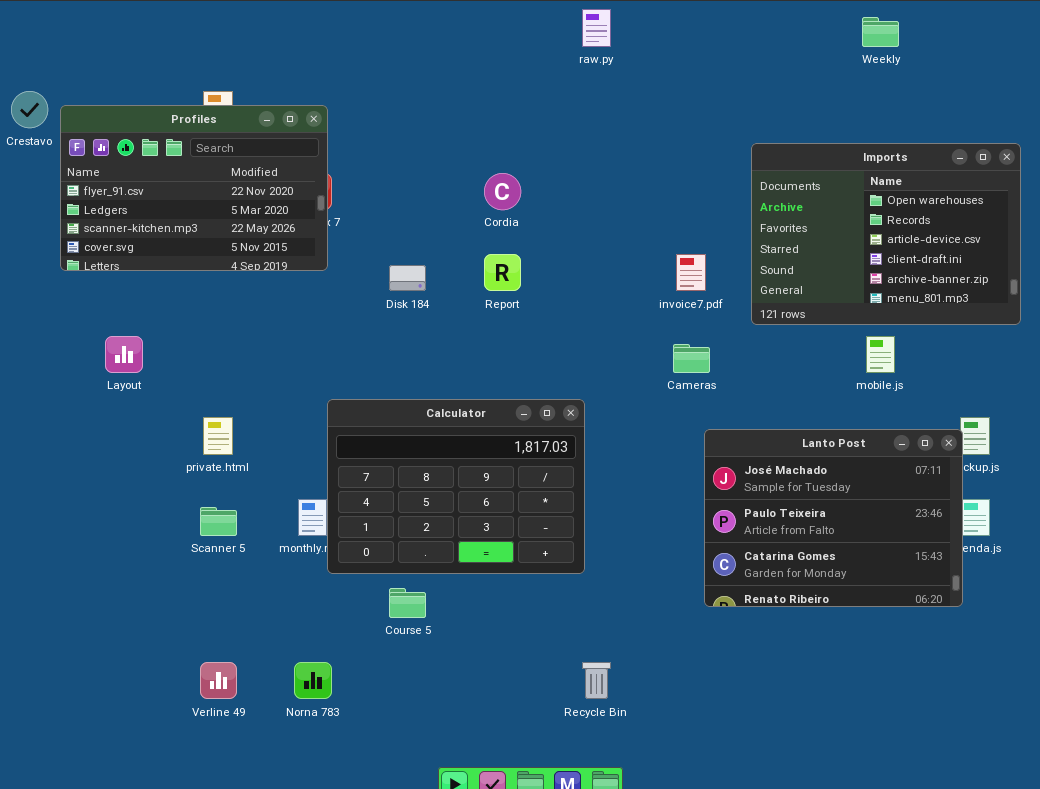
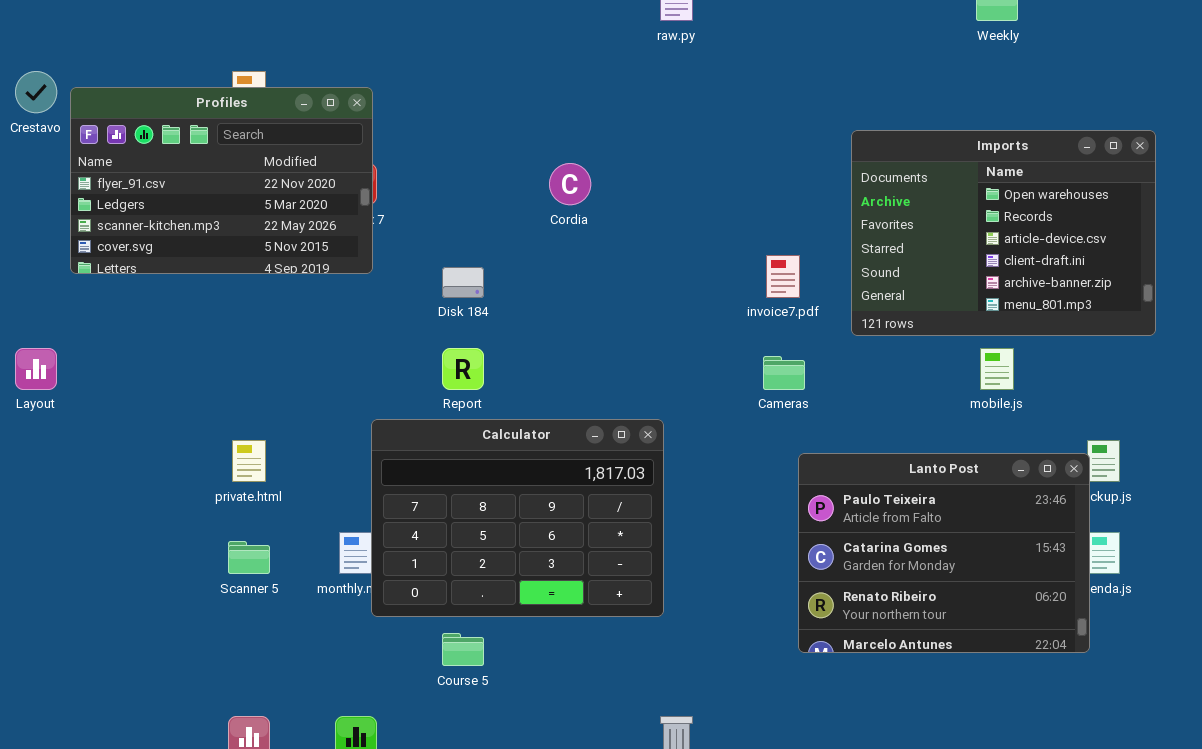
Report: [484,254,521,291] -> [442,348,484,390], moved
Layout: [105,336,143,373] -> [15,348,57,390], moved
Lanto Post: [704,429,963,607] -> [798,453,1090,653], scrolled down 1 row

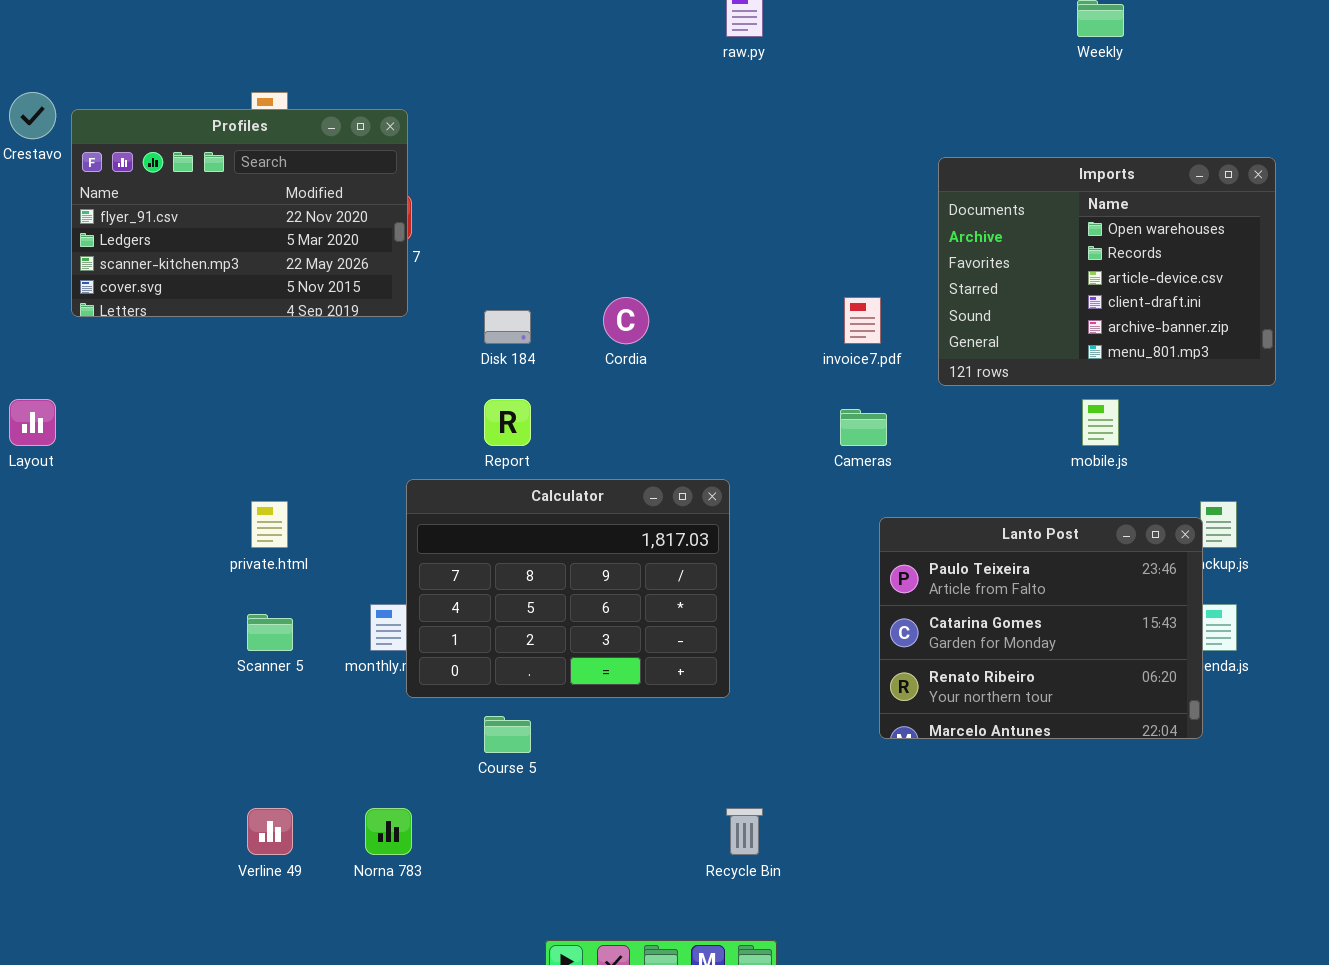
Cordia: [549,163,591,205] -> [603,297,649,344], moved

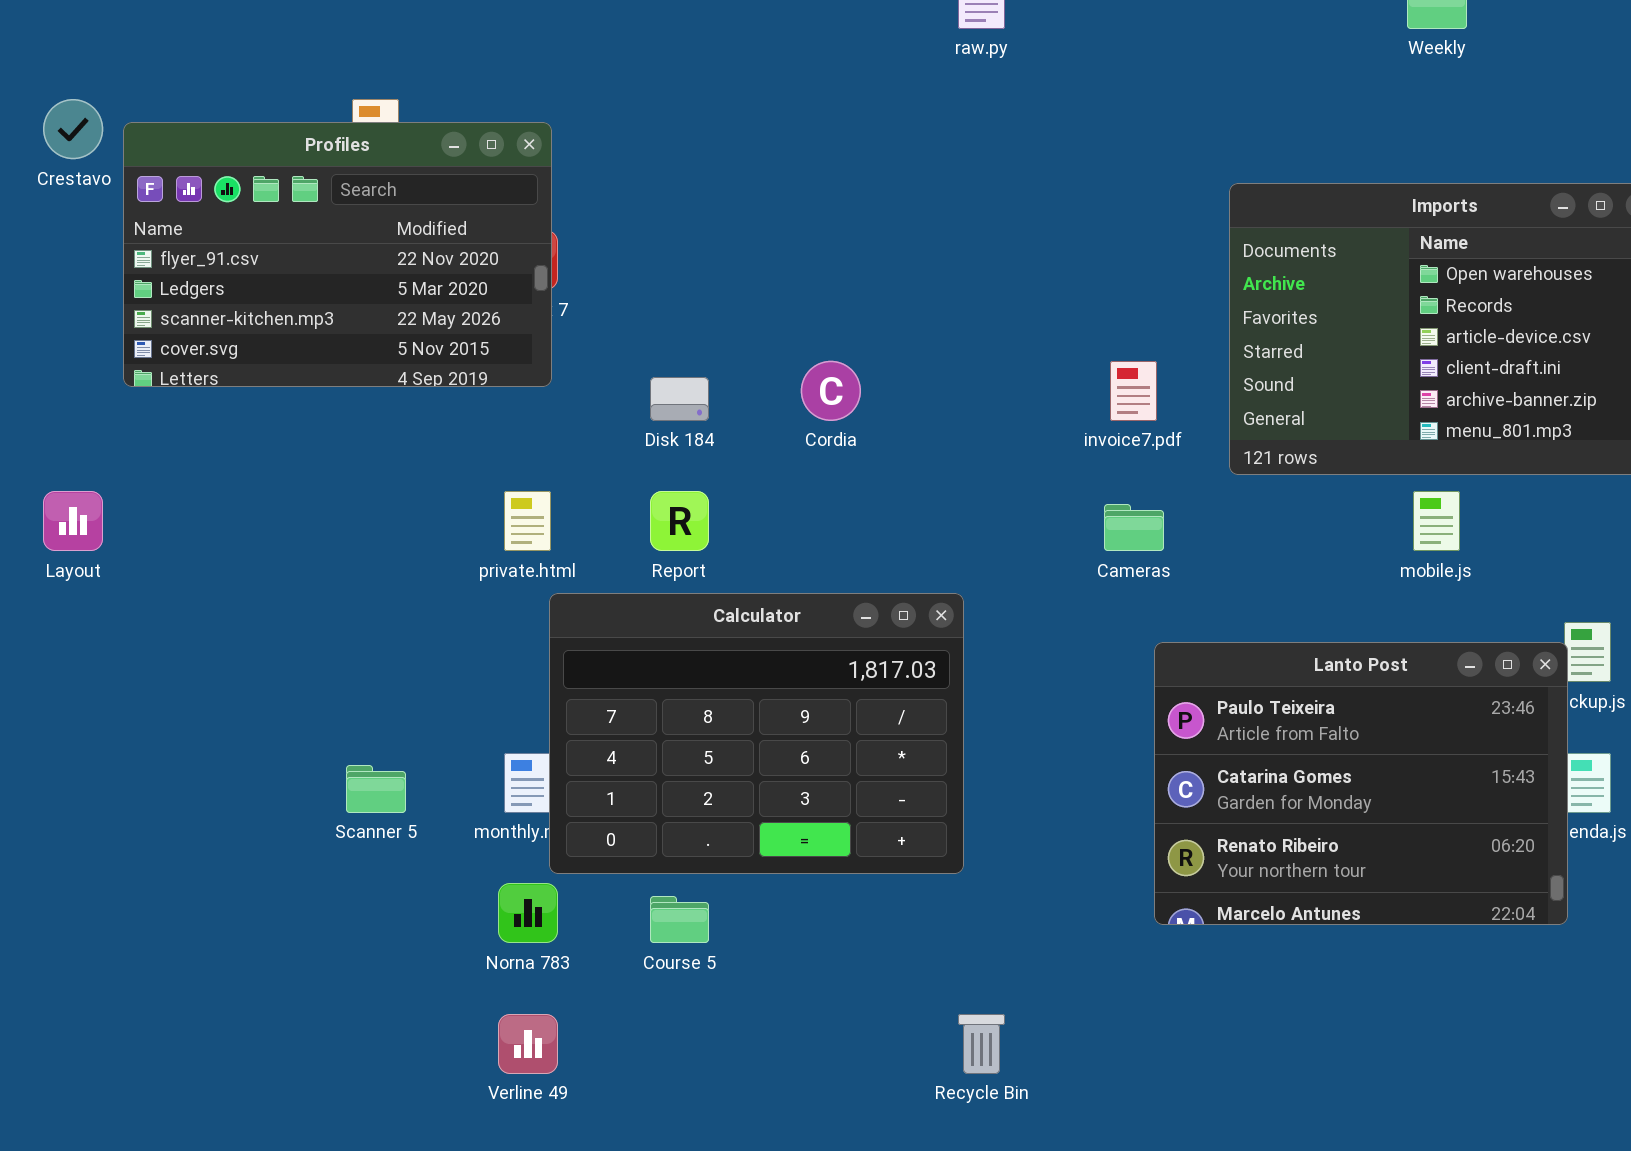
private.html: [251,501,288,548] -> [504,491,551,551], moved
Verline 49: [247,808,293,855] -> [498,1014,558,1074], moved
Norna 783: [365,808,412,855] -> [498,883,558,943], moved

